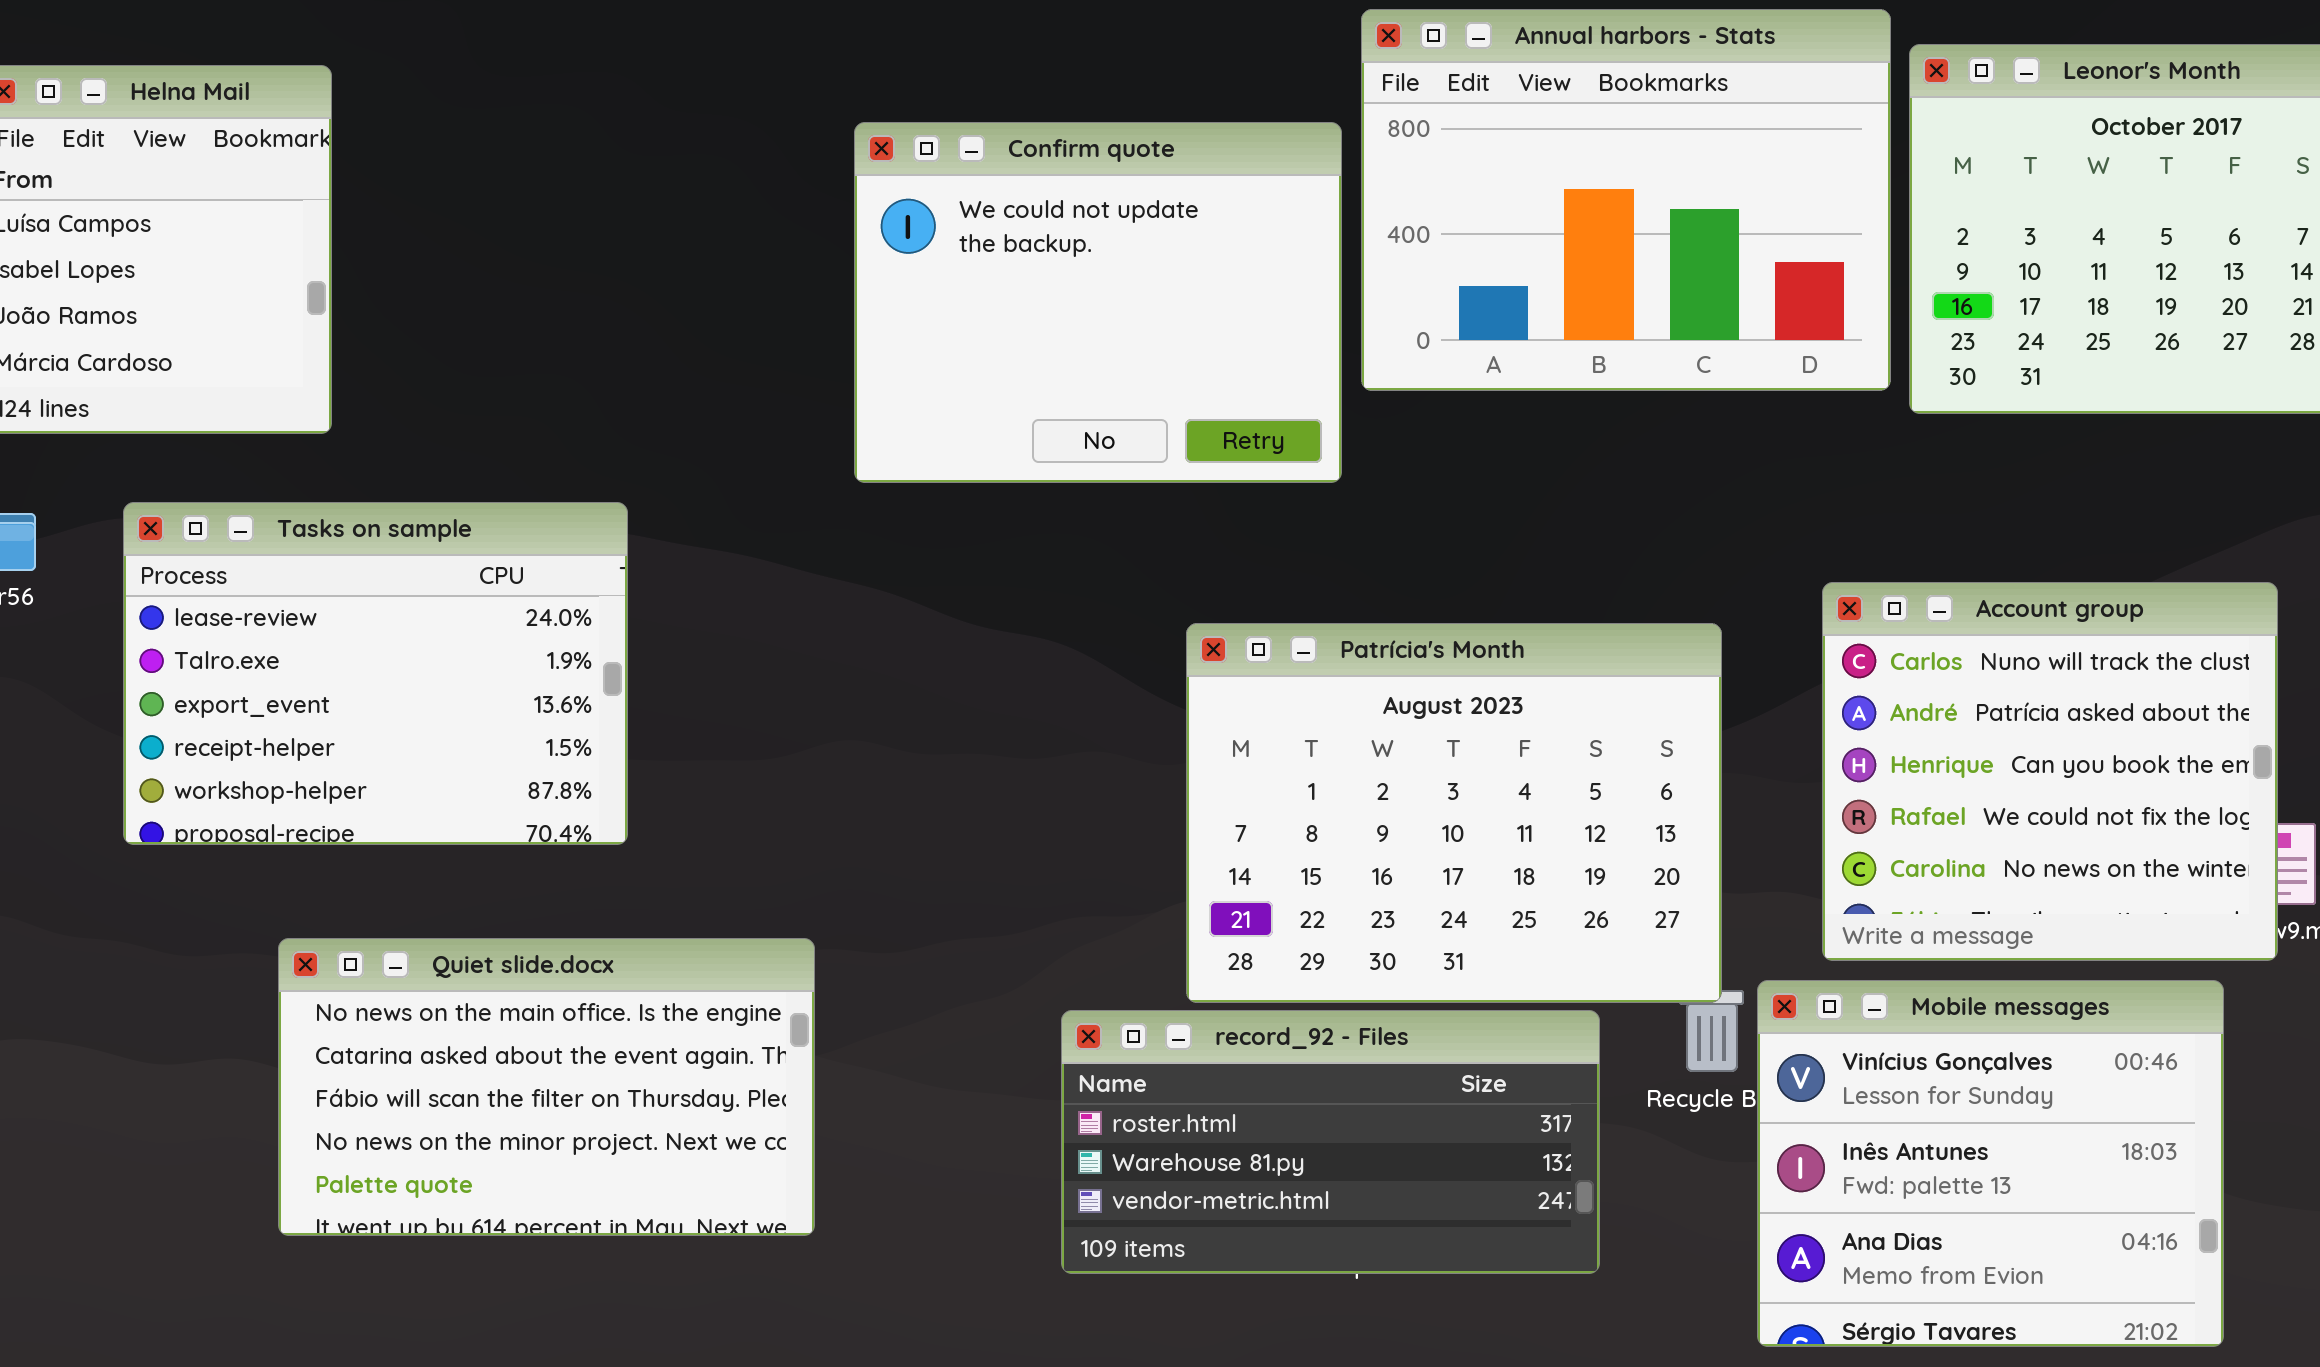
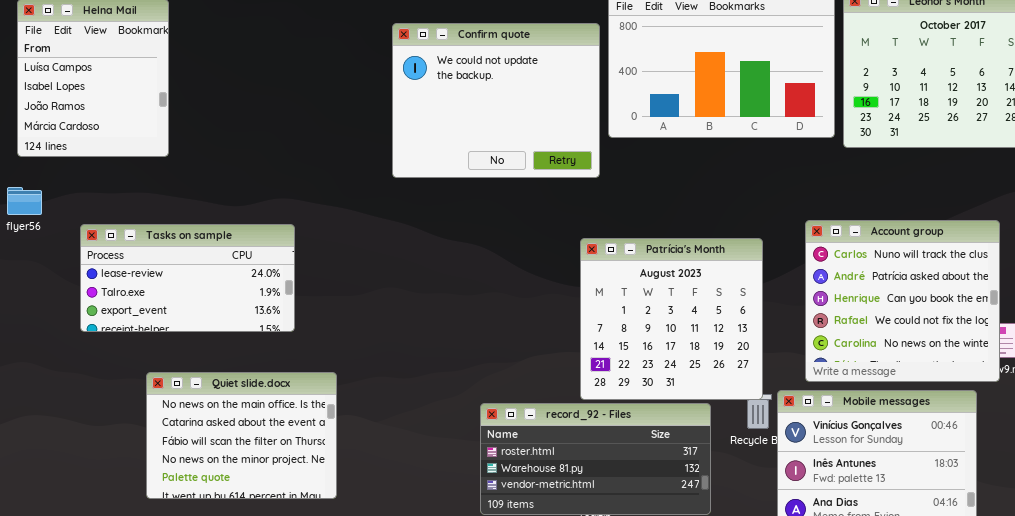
Tasks on sample: [123,502,628,845] -> [80,224,295,332], resized
Patrícia's Month: [1186,623,1722,1003] -> [580,238,763,400], resized
Quiet slide.docx: [278,938,815,1236] -> [146,372,337,499], resized

